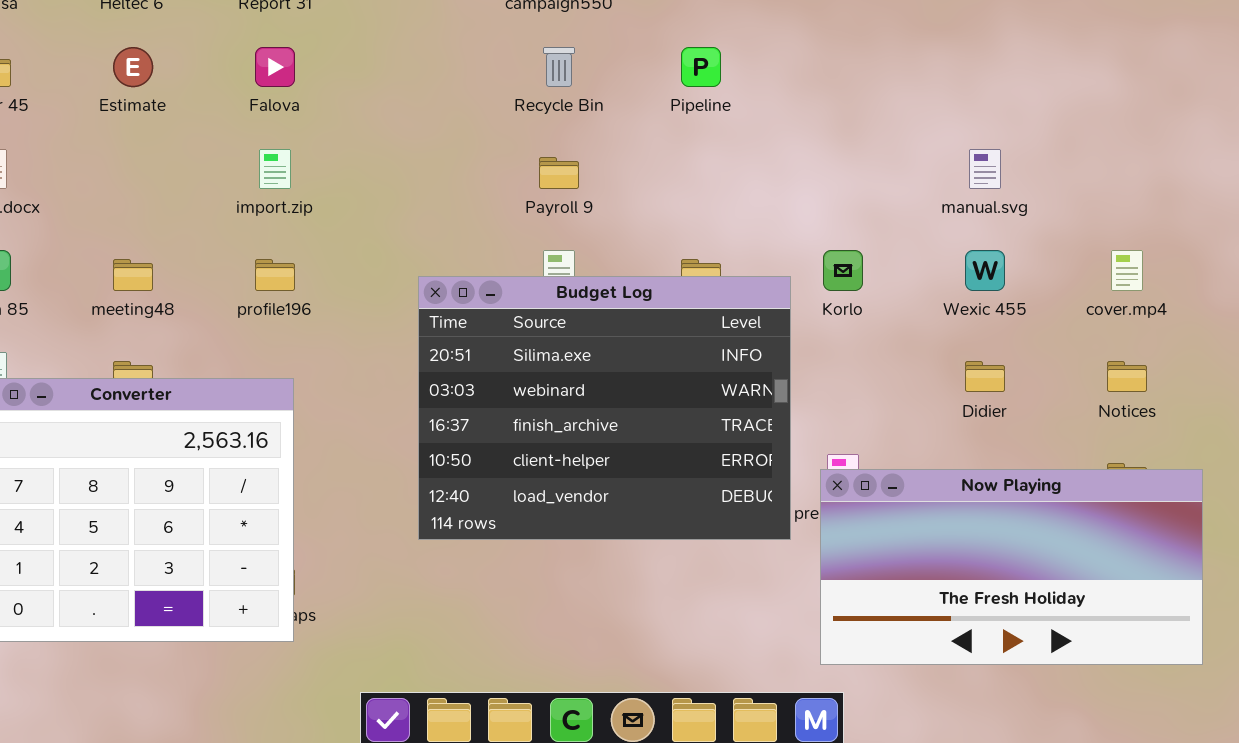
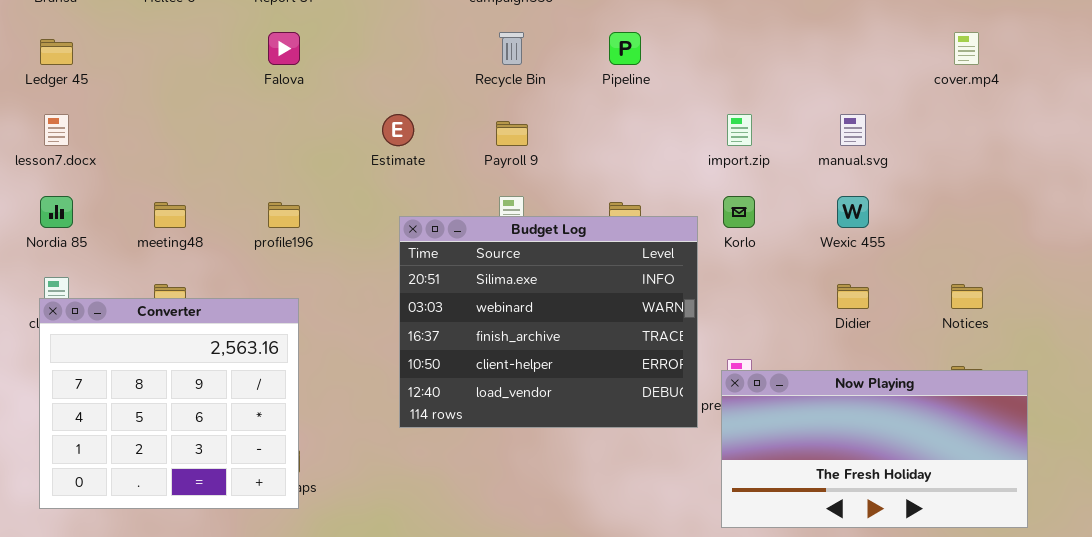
Estimate: [113,47,153,87] -> [382,114,414,146], moved
import.zip: [259,149,291,189] -> [727,114,752,146], moved
cover.mp4: [1111,250,1143,291] -> [954,32,979,65], moved

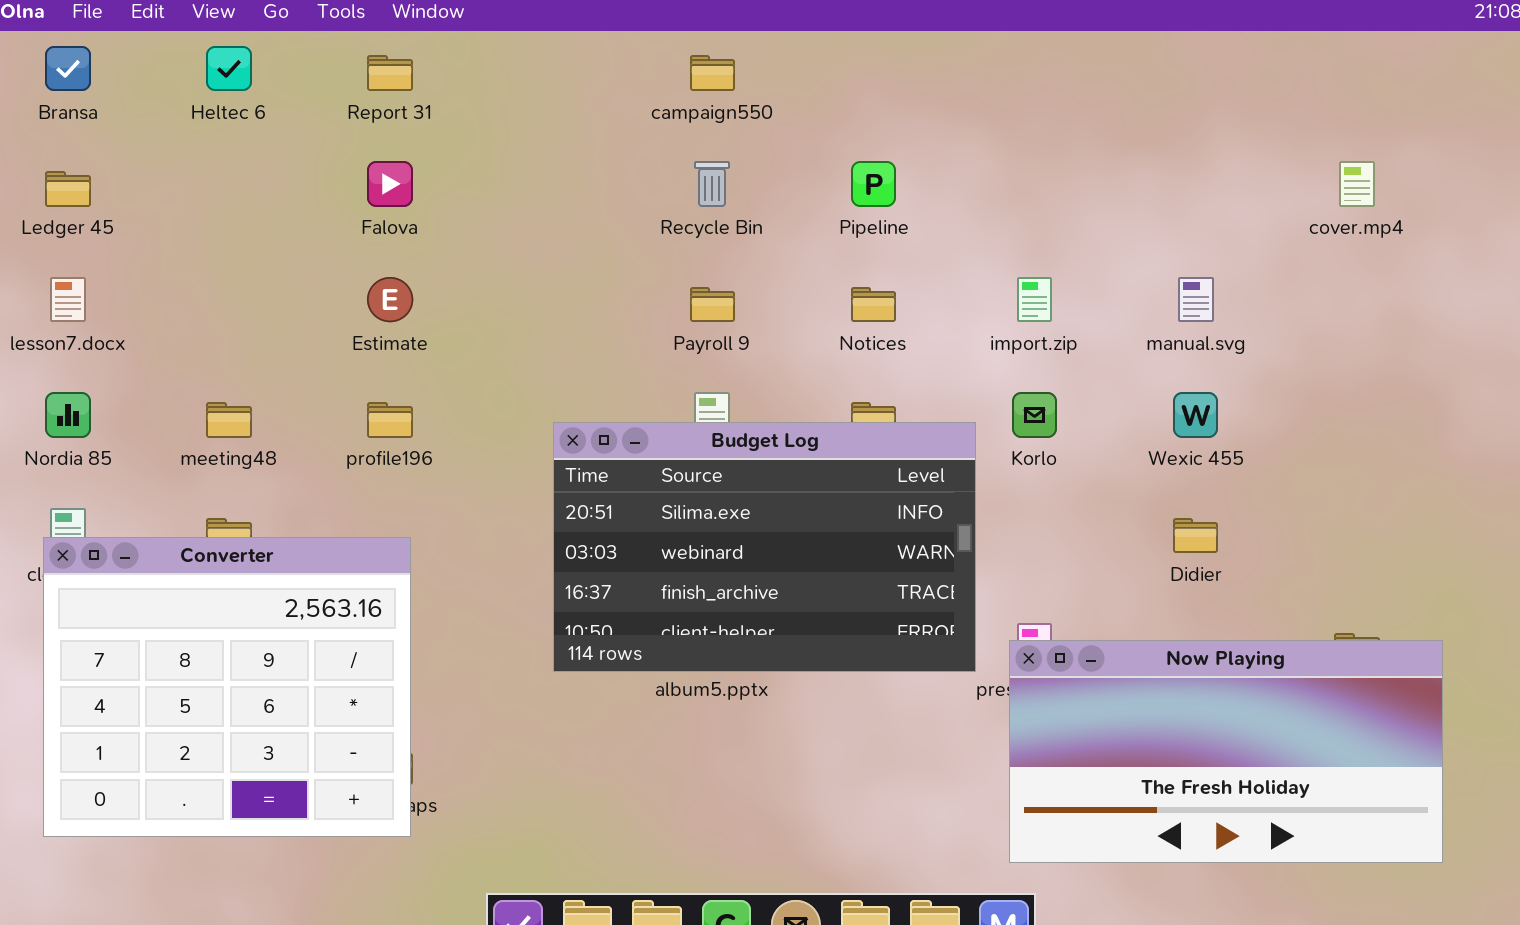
Estimate: [382,114,414,146] -> [367,277,413,322], moved
Budget Log: [399,216,698,428] -> [553,422,976,672], resized
Notices: [951,284,983,309] -> [851,287,896,322], moved

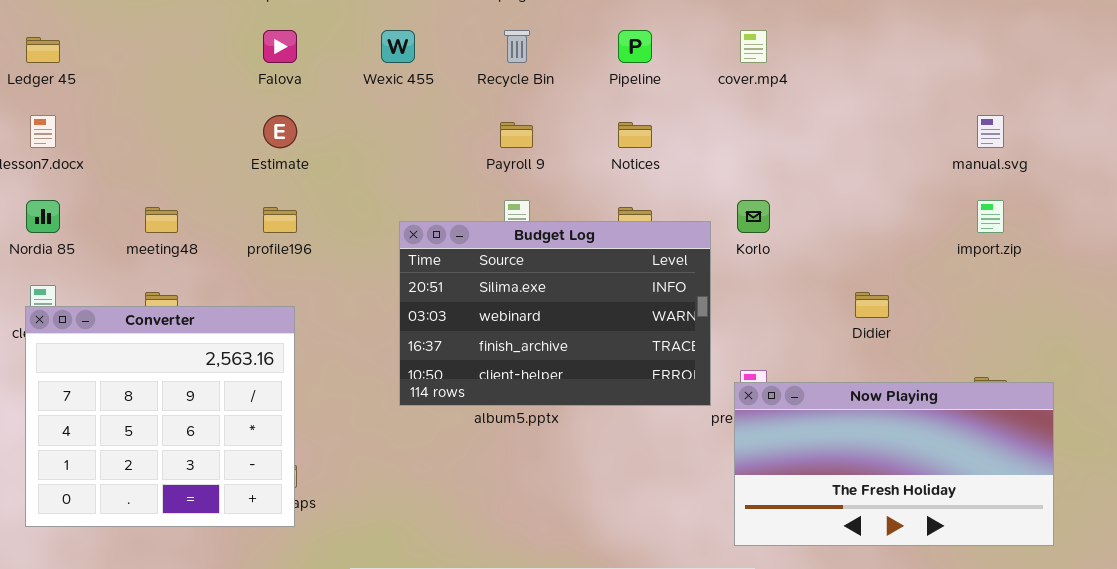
cover.mp4: [1339,161,1375,207] -> [740,30,767,63], moved
import.zip: [1017,277,1052,322] -> [977,200,1004,233], moved
manual.svg: [1178,277,1214,322] -> [977,115,1004,148], moved
Wexic 455: [1173,392,1218,438] -> [381,30,415,63], moved

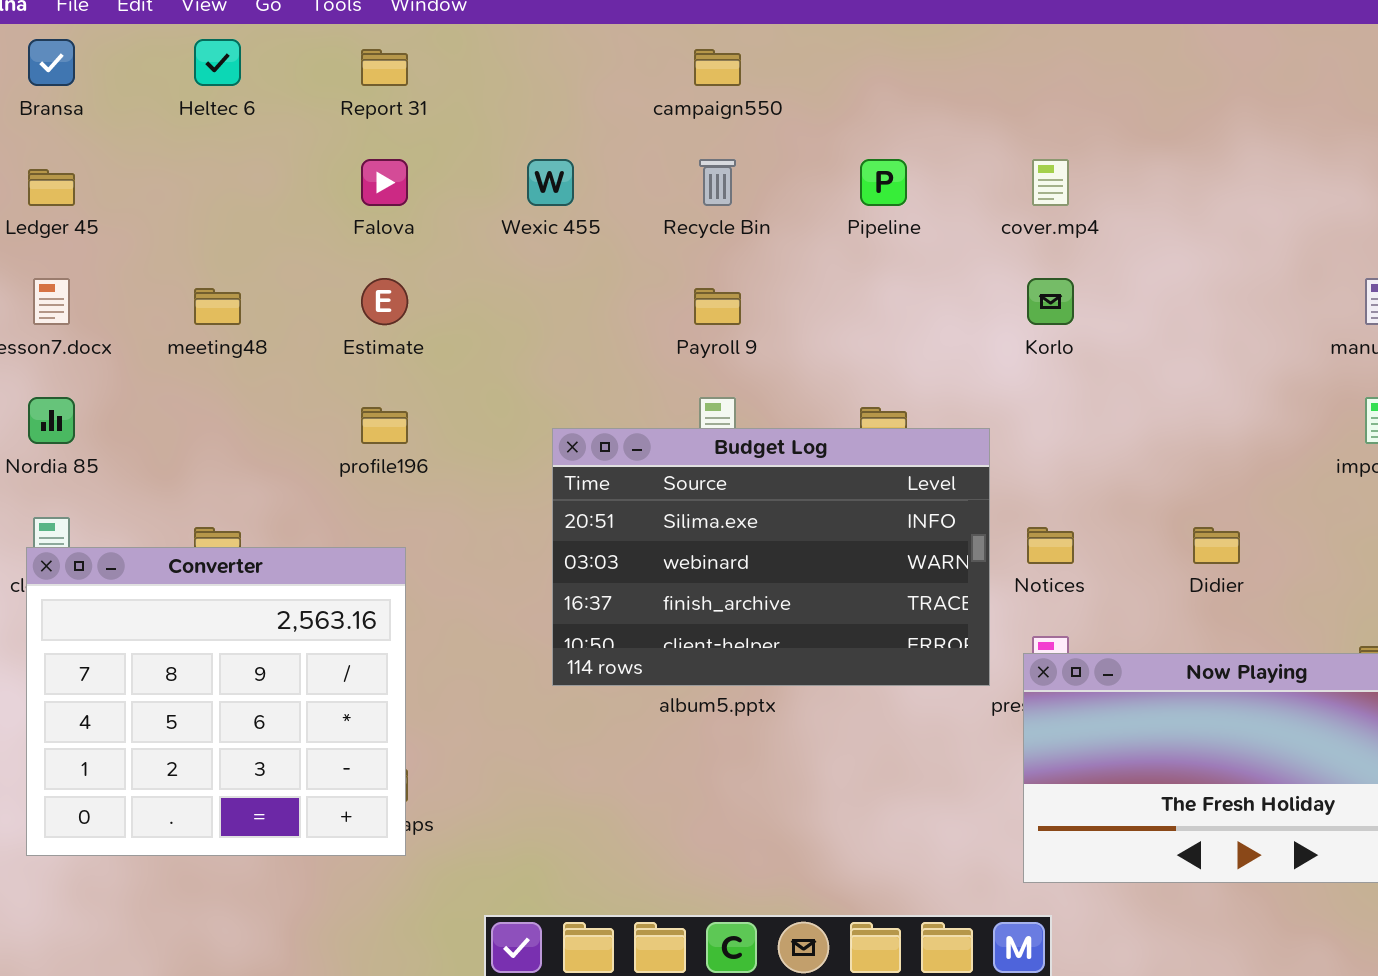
Notices: [618,122,652,148] -> [1027,527,1074,564], moved
Korlo: [737,200,770,233] -> [1027,278,1074,325], moved
meeting48: [145,207,178,233] -> [194,288,241,325], moved

